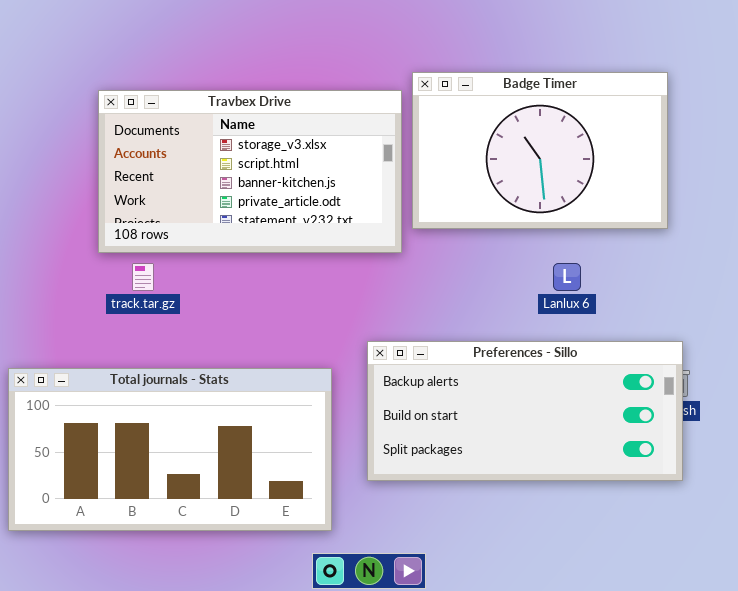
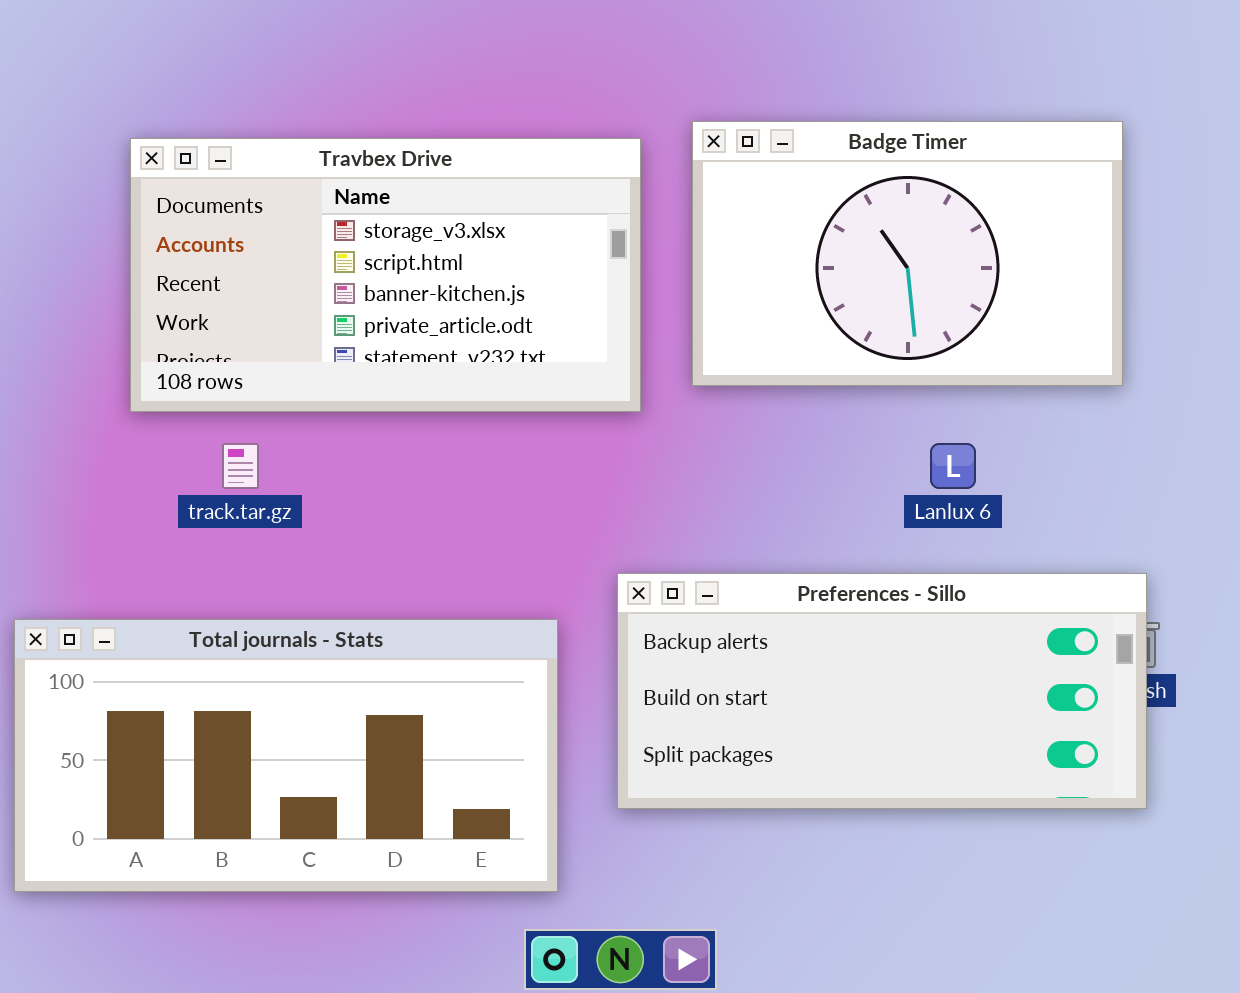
Travbex Drive: [98,90,402,253] -> [130,138,641,412], moved

